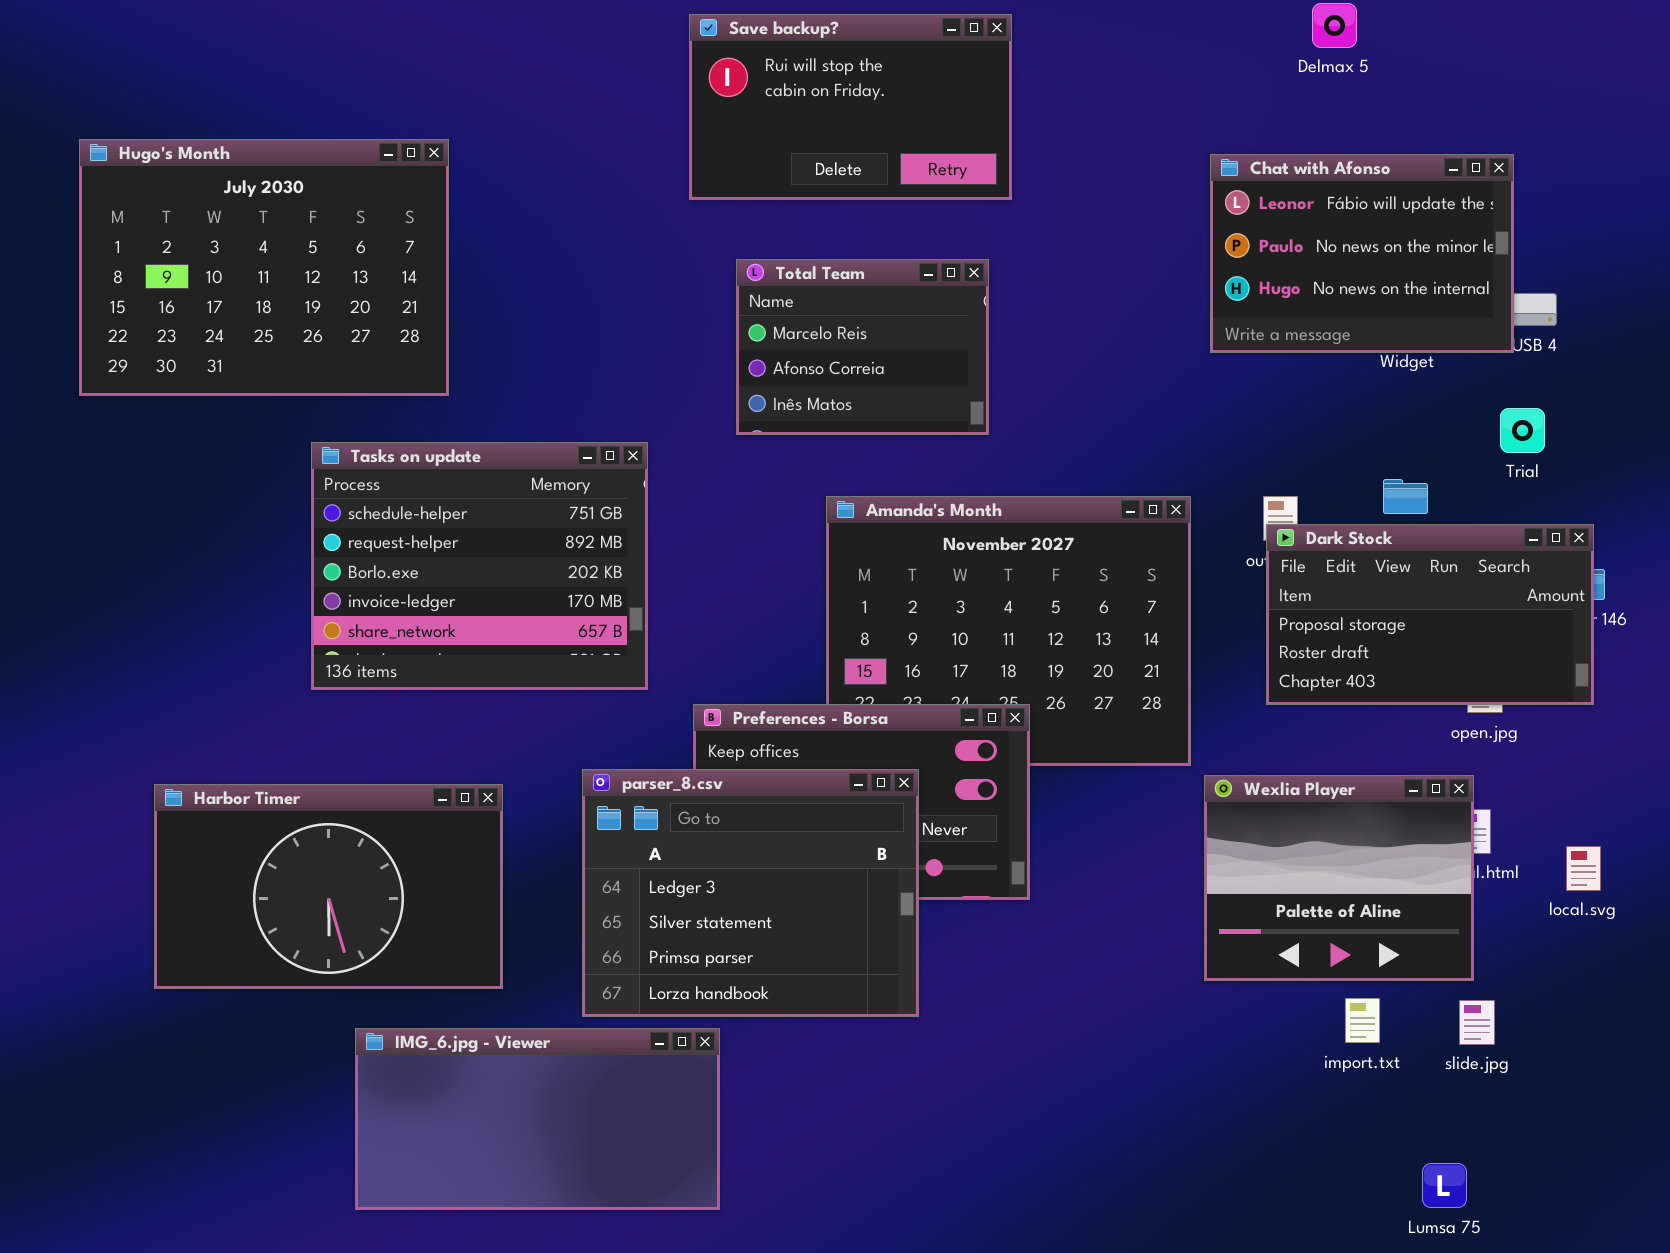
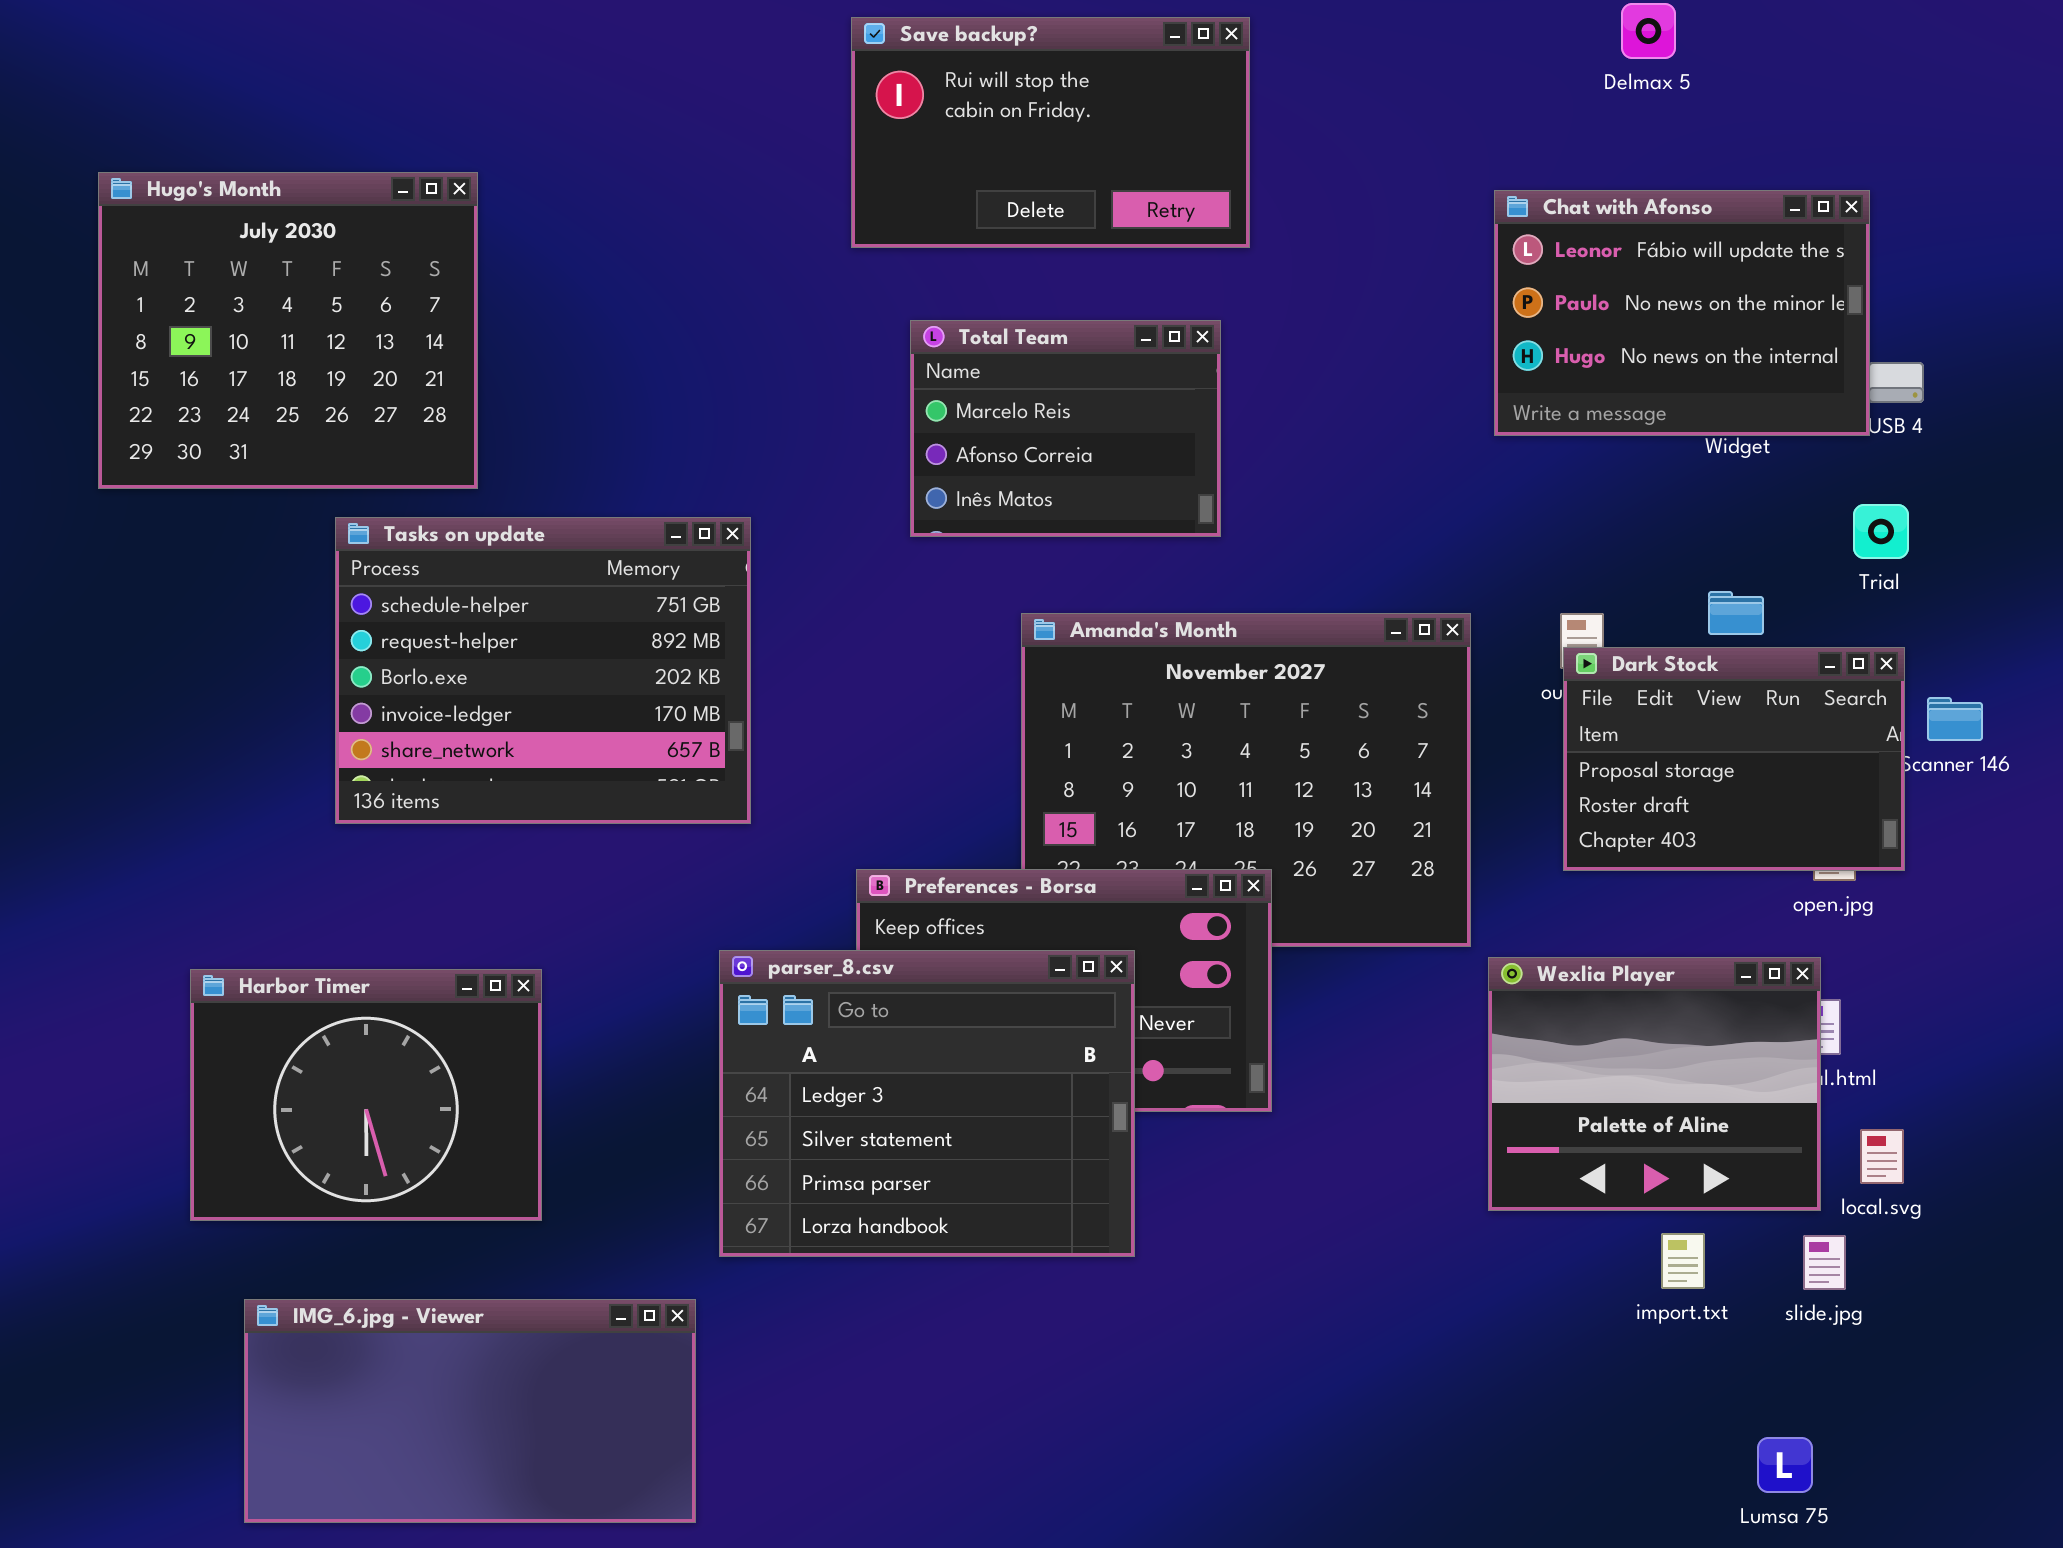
Hugo's Month: [79,139,449,396] -> [98,172,478,489], resized
Tasks on update: [311,442,648,690] -> [335,517,751,824], moved
Dark Stock: [1266,524,1594,705] -> [1563,647,1905,871], resized
Harbor Timer: [154,784,503,989] -> [190,969,542,1221], resized
local.svg: [1566,846,1601,891] -> [1860,1129,1904,1184], moved
IMG_6.jpg - Viewer: [355,1028,720,1210] -> [244,1299,696,1523], moved

